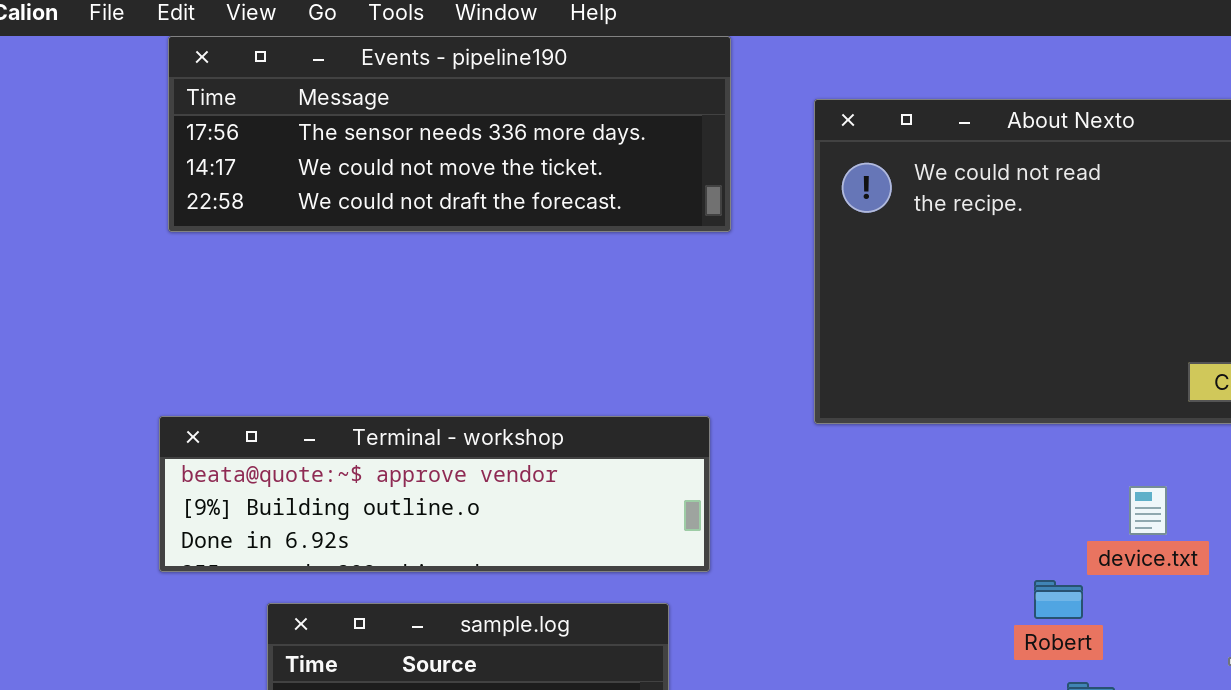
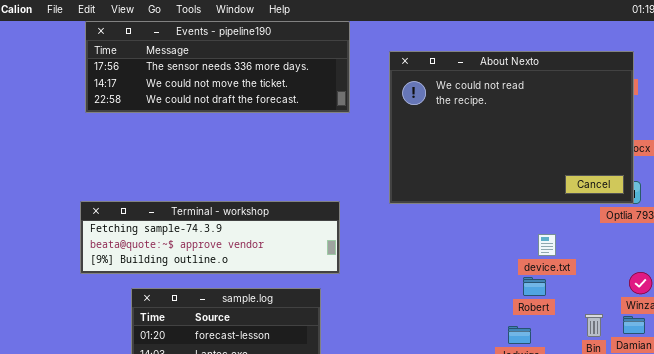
Terminal - workshop: [159,416,710,572] -> [80,201,340,274], scrolled up 1 row
Robert: [1034,580,1083,619] -> [523,277,546,296], moved

